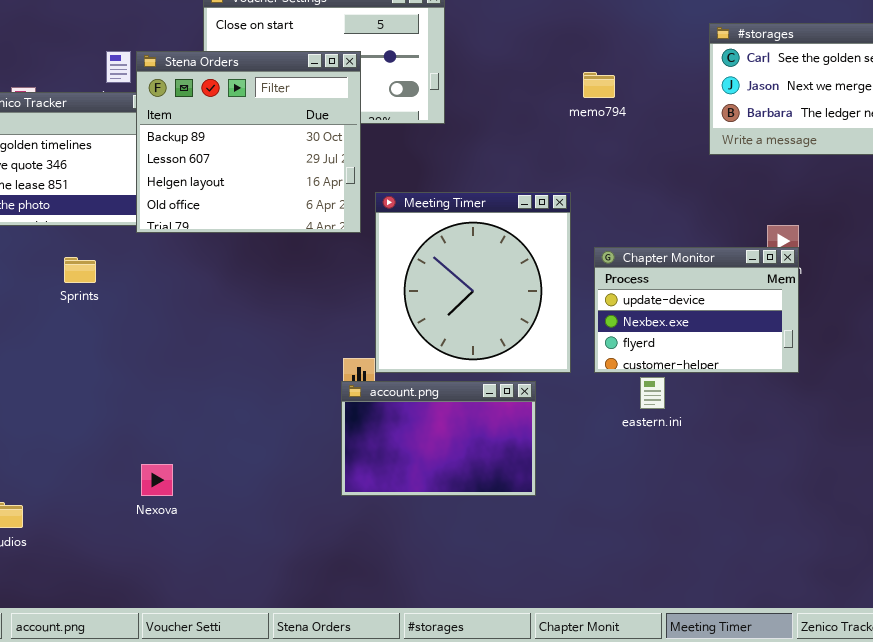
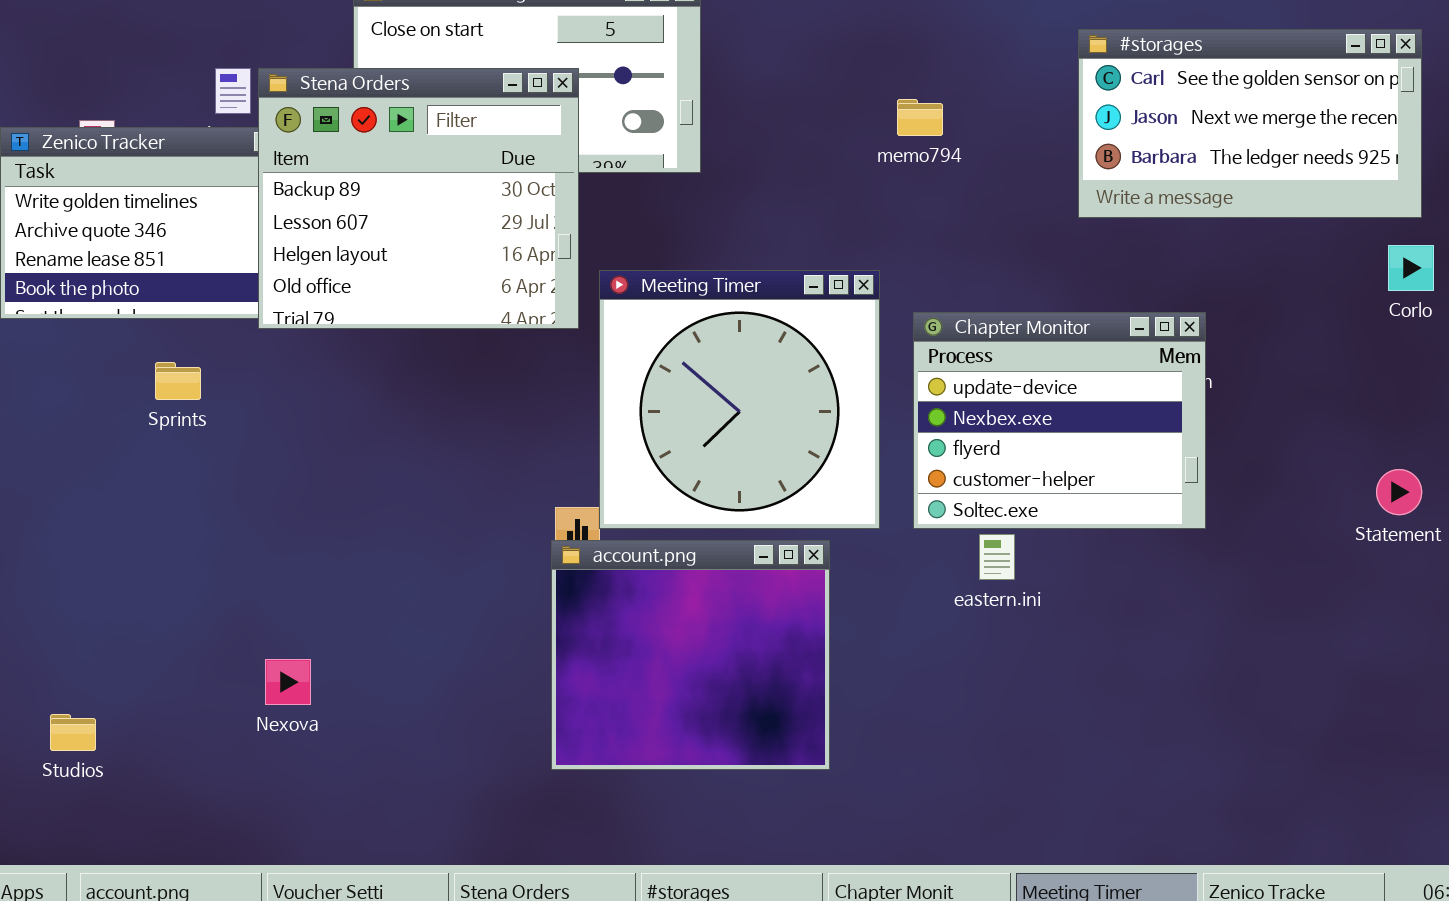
Chapter Monitor: [594,247,799,373] -> [913,312,1206,529], resized
account.png: [341,381,536,496] -> [551,540,830,770], resized

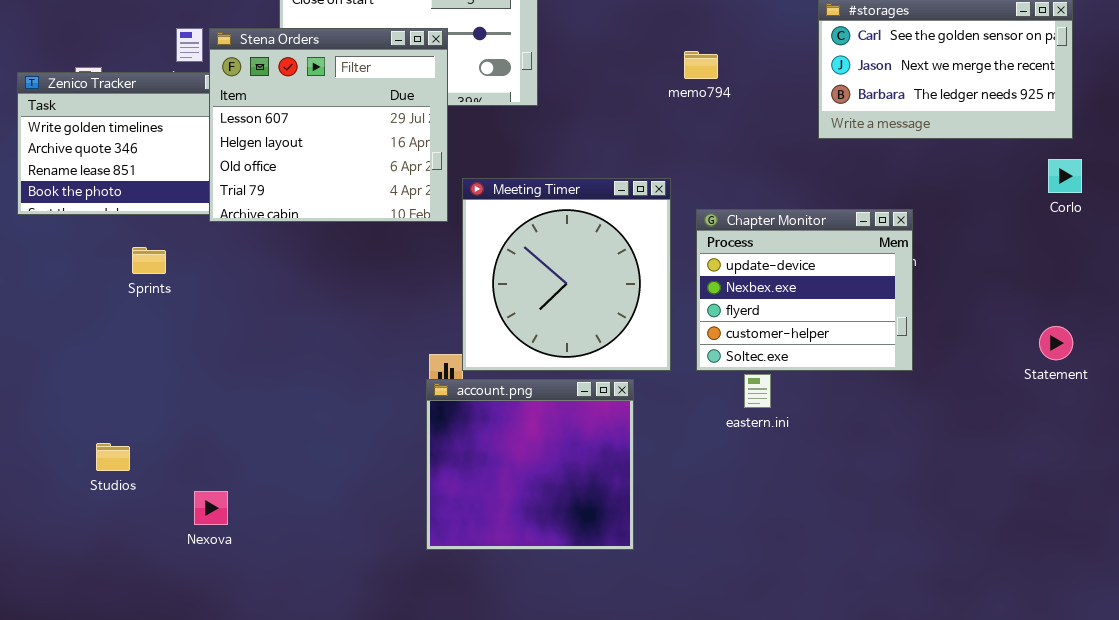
Stena Orders: [258,68,579,329] -> [209,28,448,222], scrolled down 1 row
Nexova: [265,659,311,705] -> [194,491,228,525], moved
Studios: [50,714,96,751] -> [96,443,130,471], moved

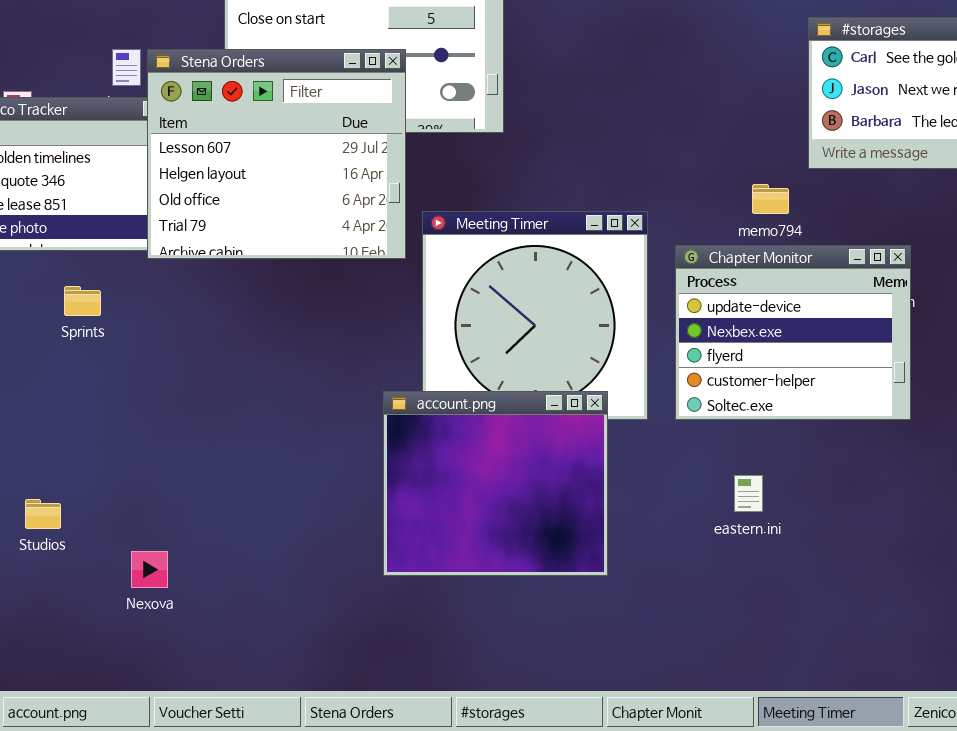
memo794: [684,51,718,79] -> [752,184,789,214], moved
eastern.ini: [744,374,771,408] -> [734,475,763,512], moved
account.png: [426,379,634,550] -> [383,391,608,576], moved

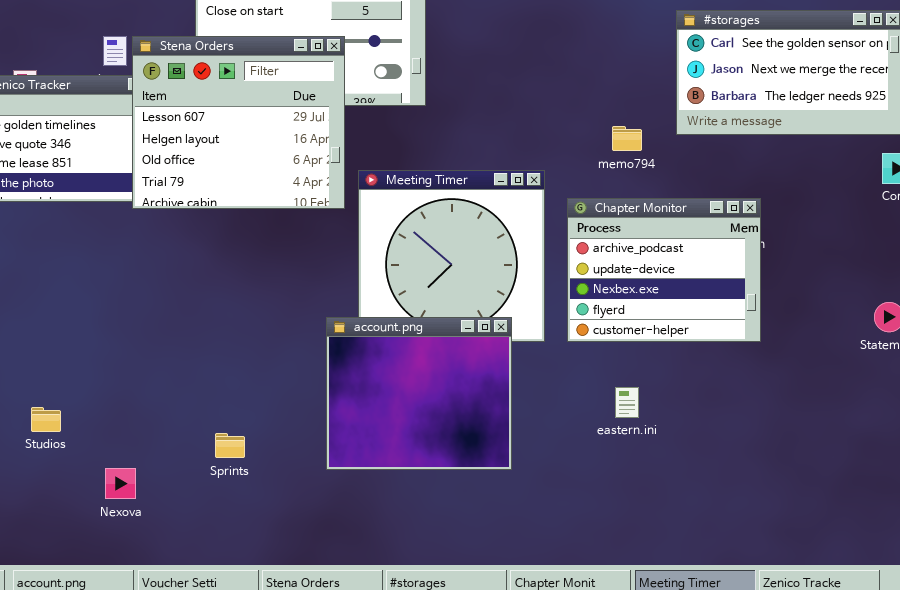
memo794: [752,184,789,214] -> [612,126,642,151], moved
Chapter Monitor: [675,245,911,420] -> [567,198,761,342], scrolled up 1 row
Sprints: [64,286,101,316] -> [215,433,245,458], moved
Nexova: [131,551,168,588] -> [105,468,136,499], moved

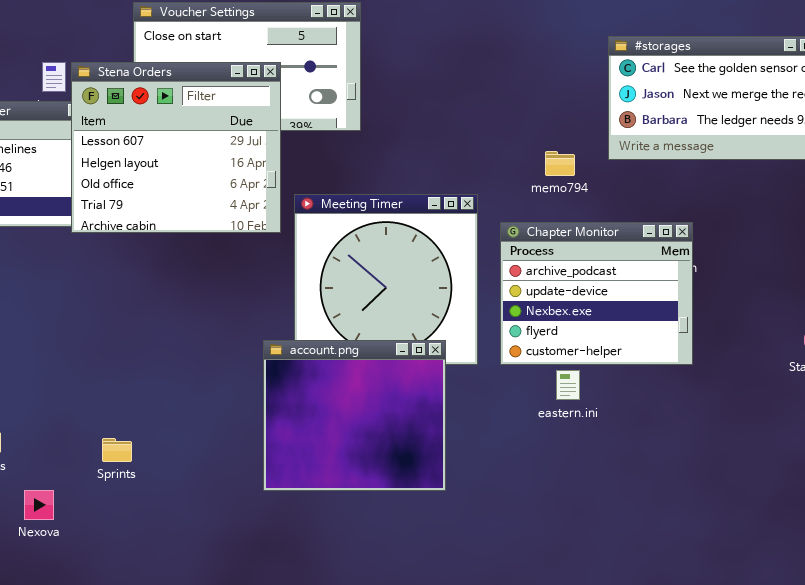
eastern.ini: [615,387,639,418] -> [556,370,580,400], moved
Sprints: [215,433,245,458] -> [102,438,132,462], moved
Nexova: [105,468,136,499] -> [24,490,54,520], moved

